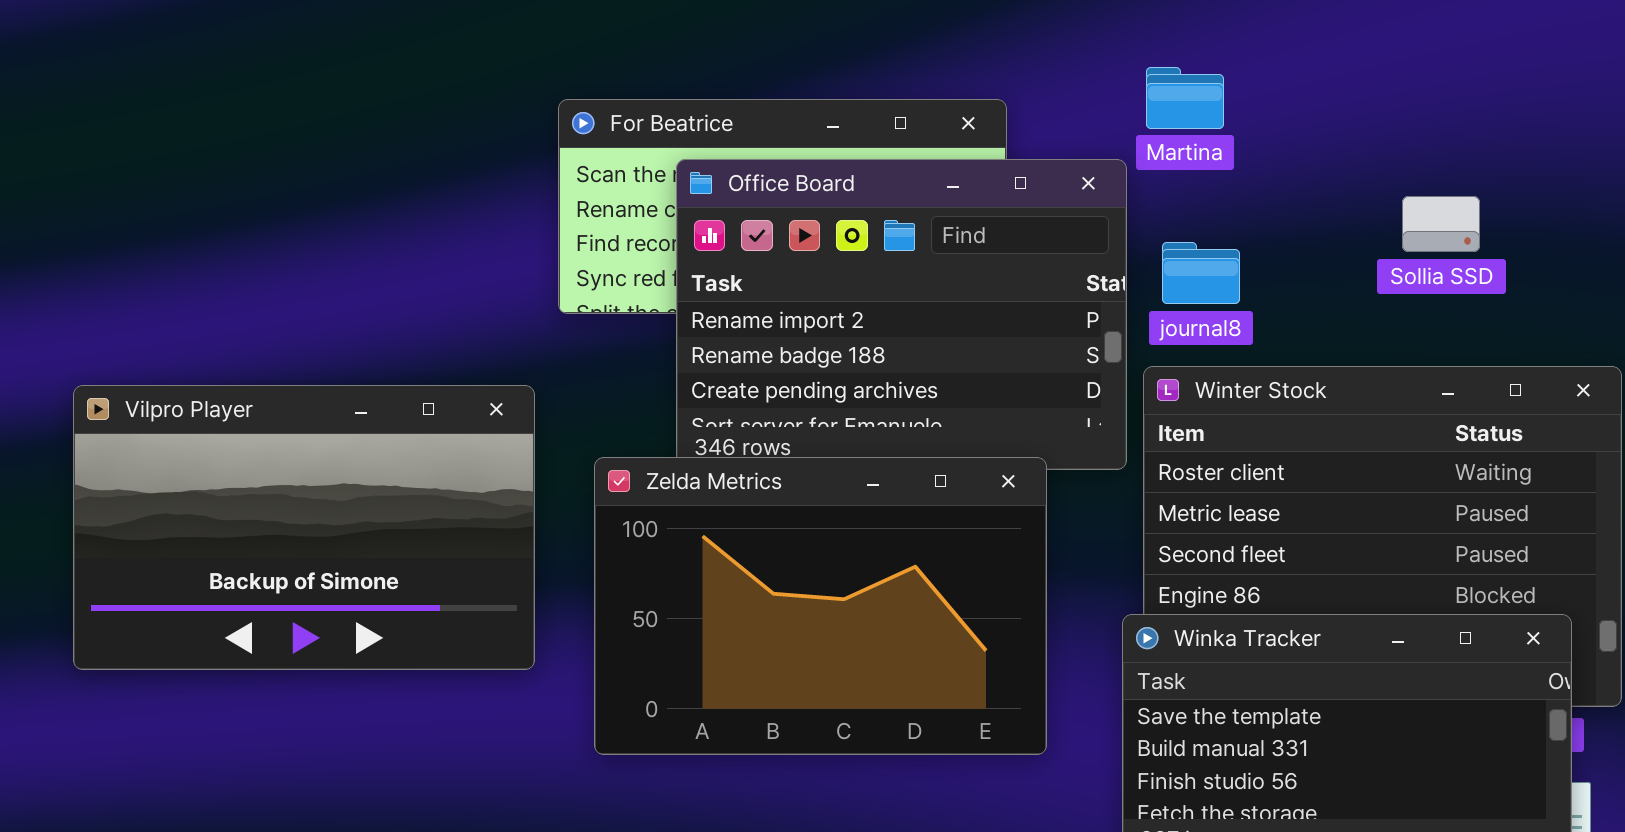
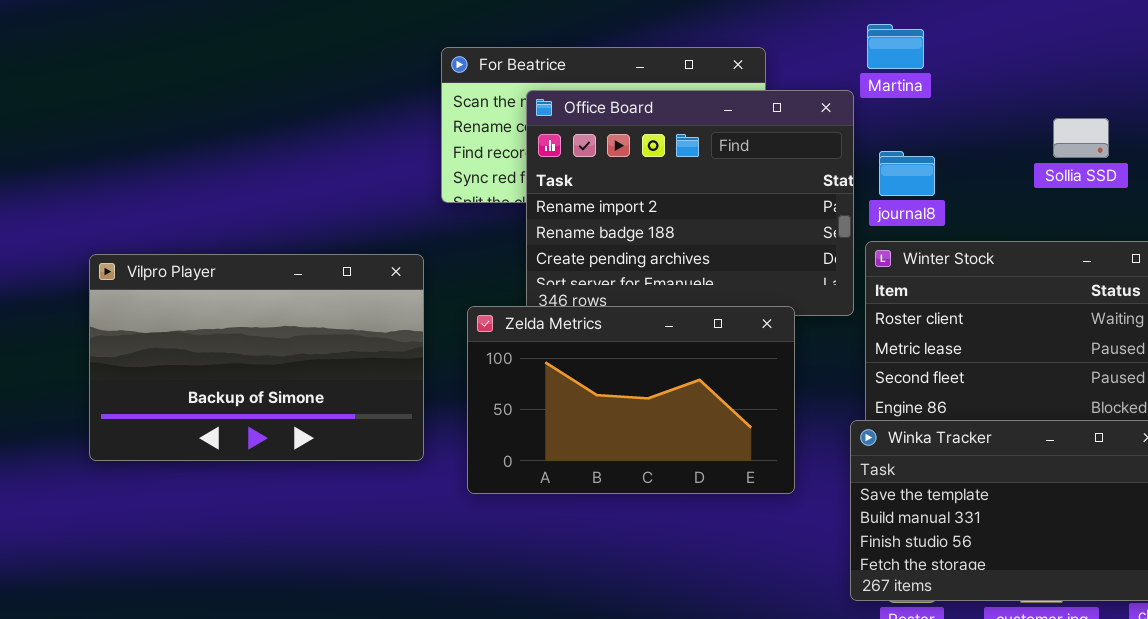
Zelda Metrics: [594,457,1047,755] -> [467,306,795,494], resized

